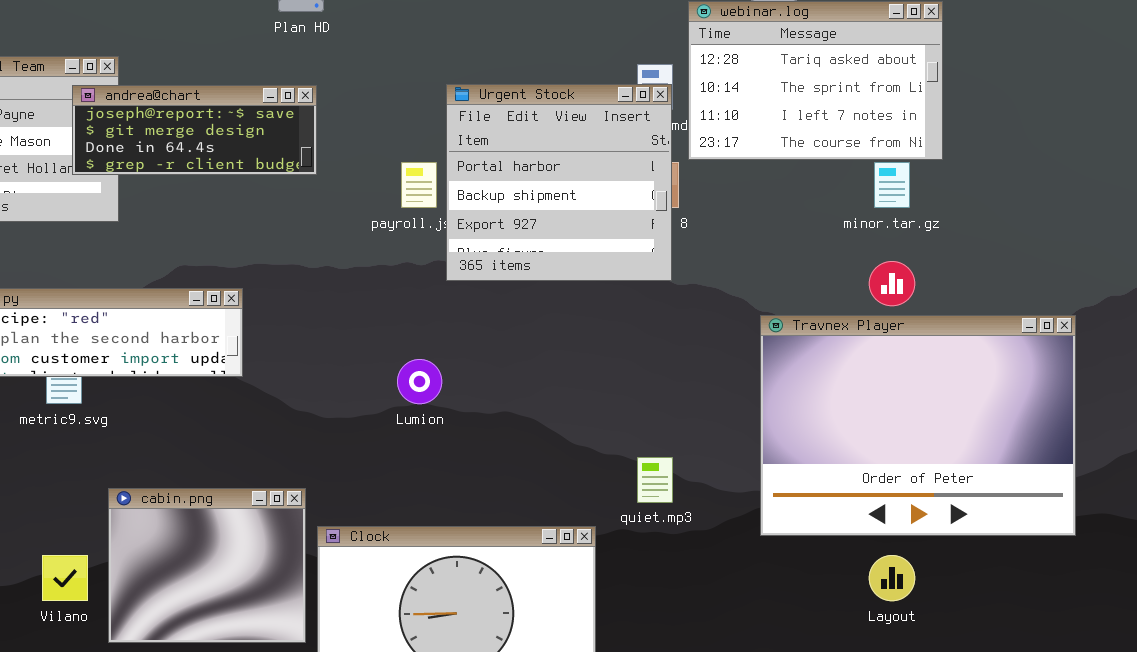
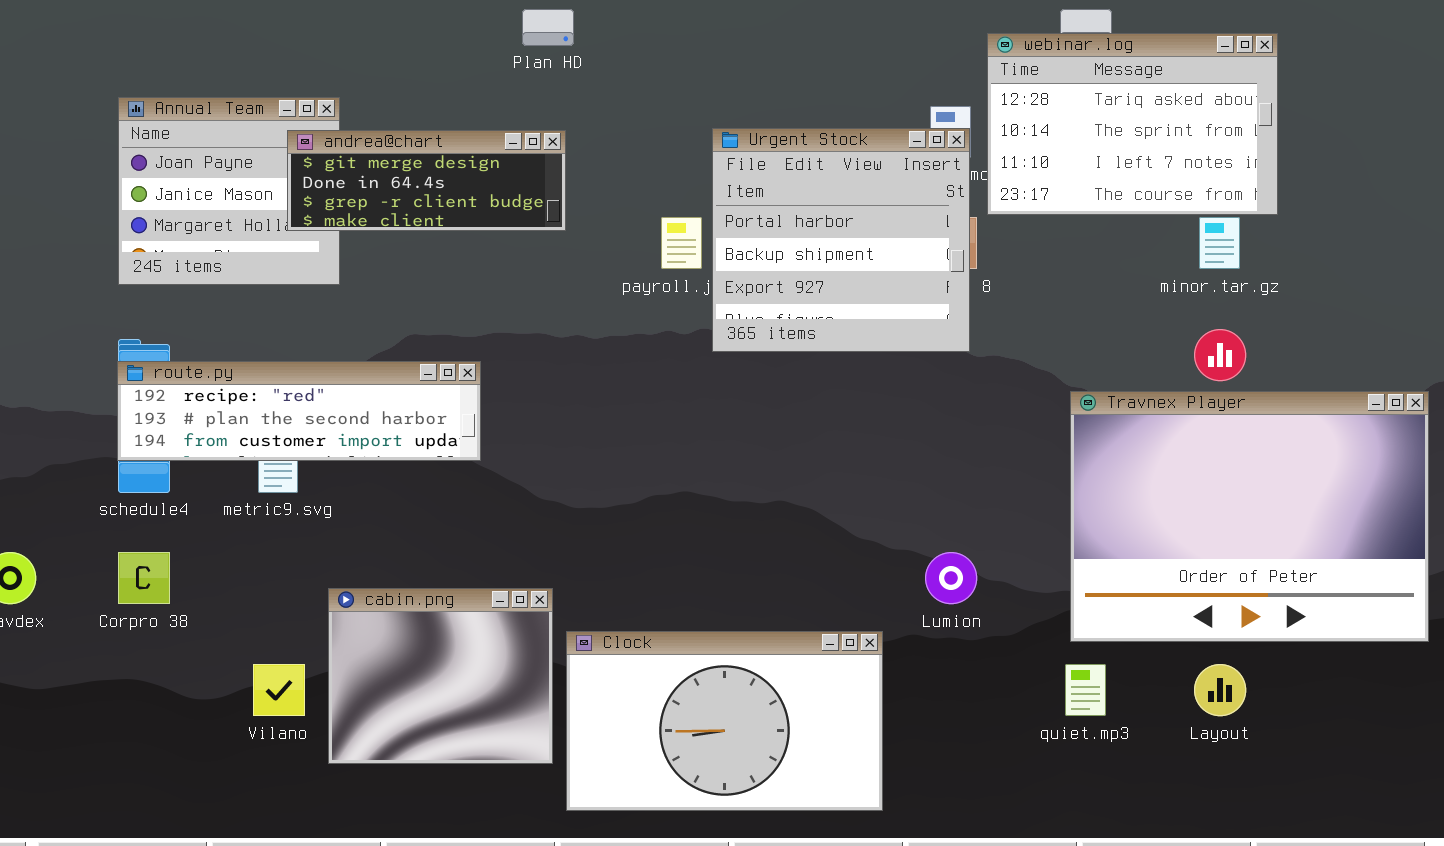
andrea@chart: [72,85,317,175] -> [287,130,566,231], scrolled down 1 row
Lumion: [397,359,442,404] -> [925,552,977,604], moved
quiet.mp3: [637,457,673,503] -> [1065,664,1106,716], moved

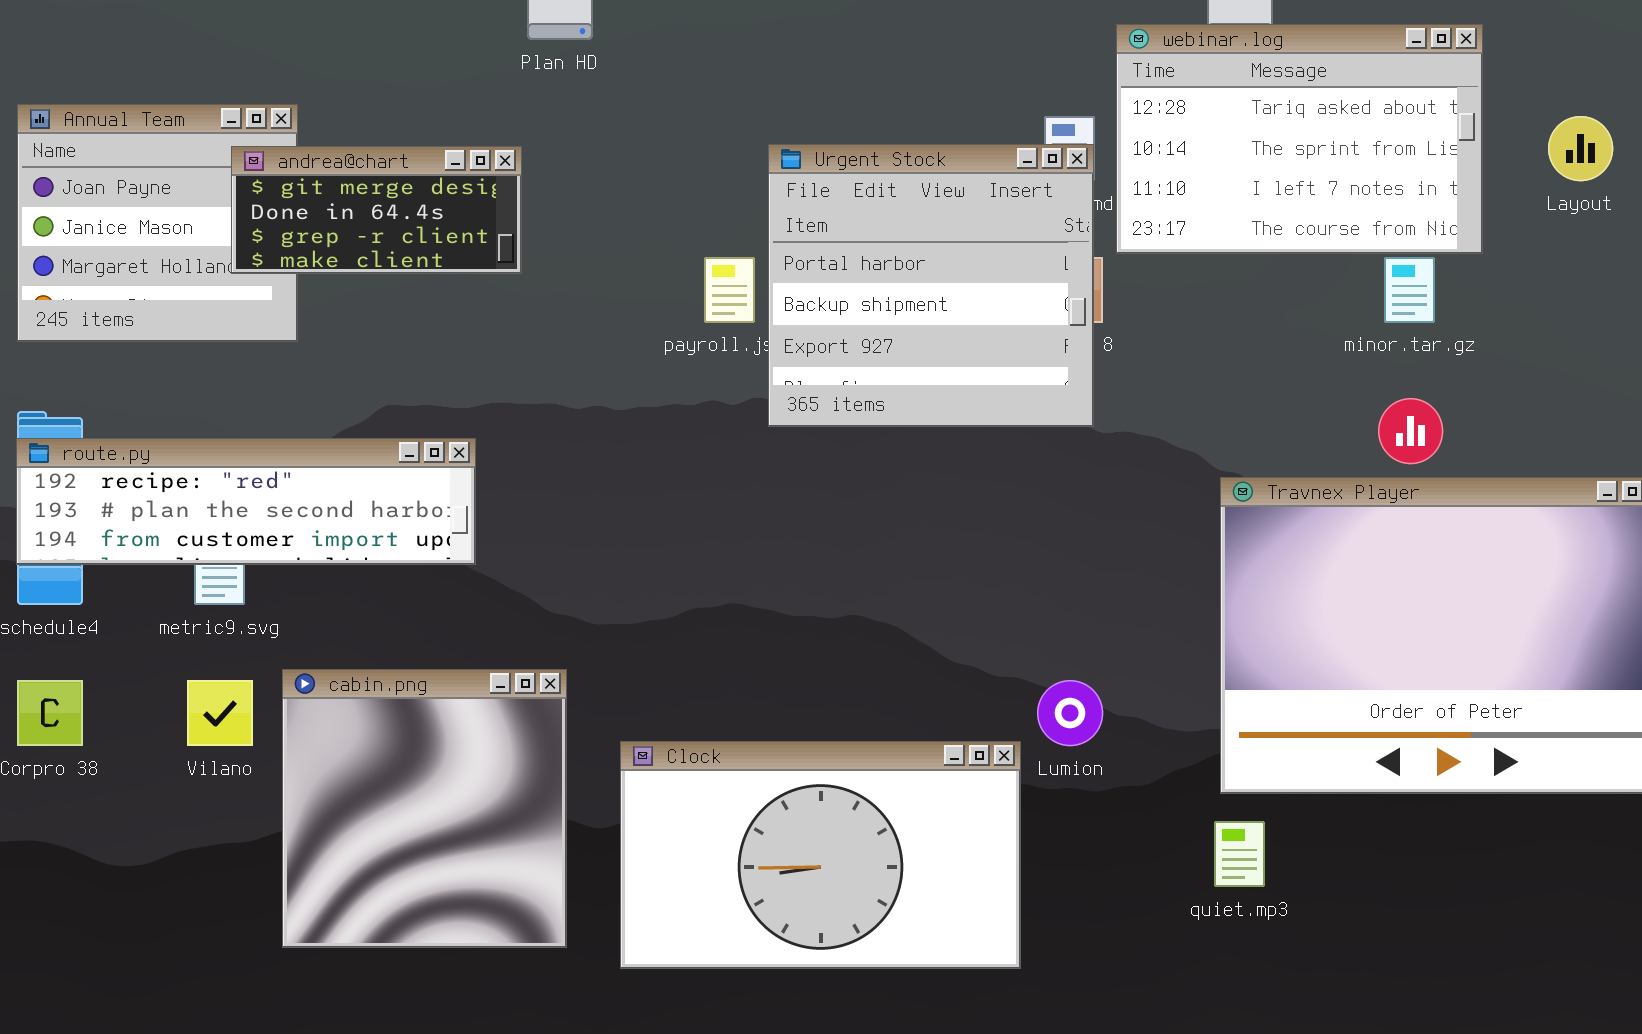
andrea@chart: [287,130,566,231] -> [231,146,522,274], resized
cabin.png: [328,588,553,764] -> [282,669,567,948], resized
Clock: [566,631,883,811] -> [620,741,1021,969], moved
Vilano: [253,664,305,716] -> [187,680,253,746], moved
Layout: [1194,664,1246,716] -> [1548,116,1613,181], moved

